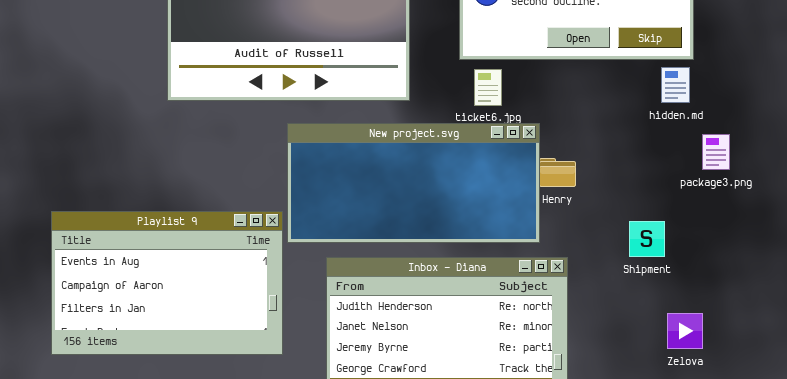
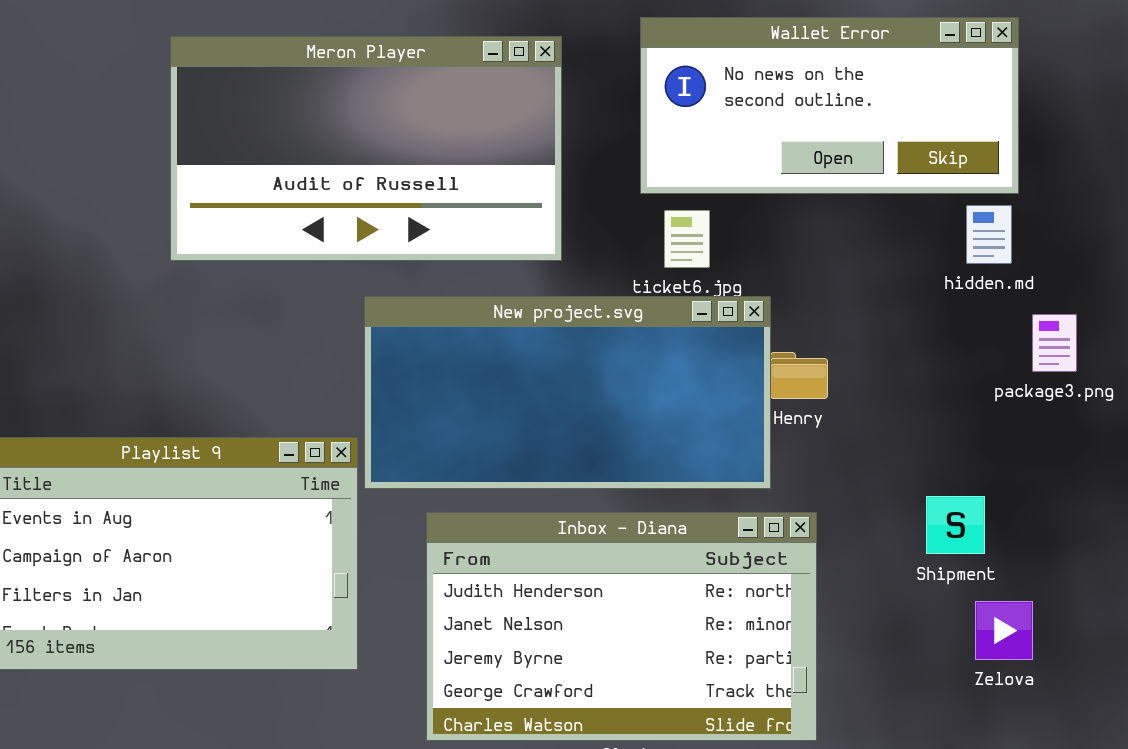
Shipment: [629,221,665,257] -> [926,496,985,554], moved

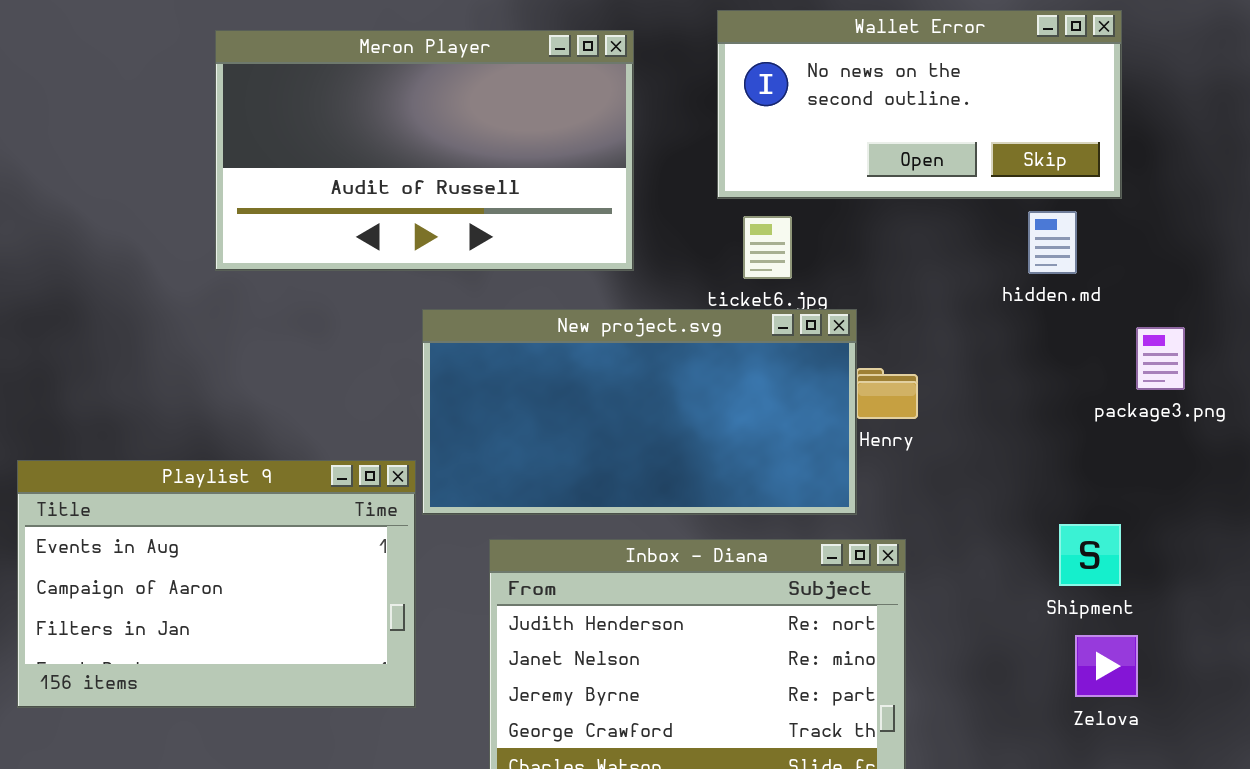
hidden.md: [966,205,1012,264] -> [1028,211,1077,274], moved
Shipment: [926,496,985,554] -> [1059,524,1121,586], moved

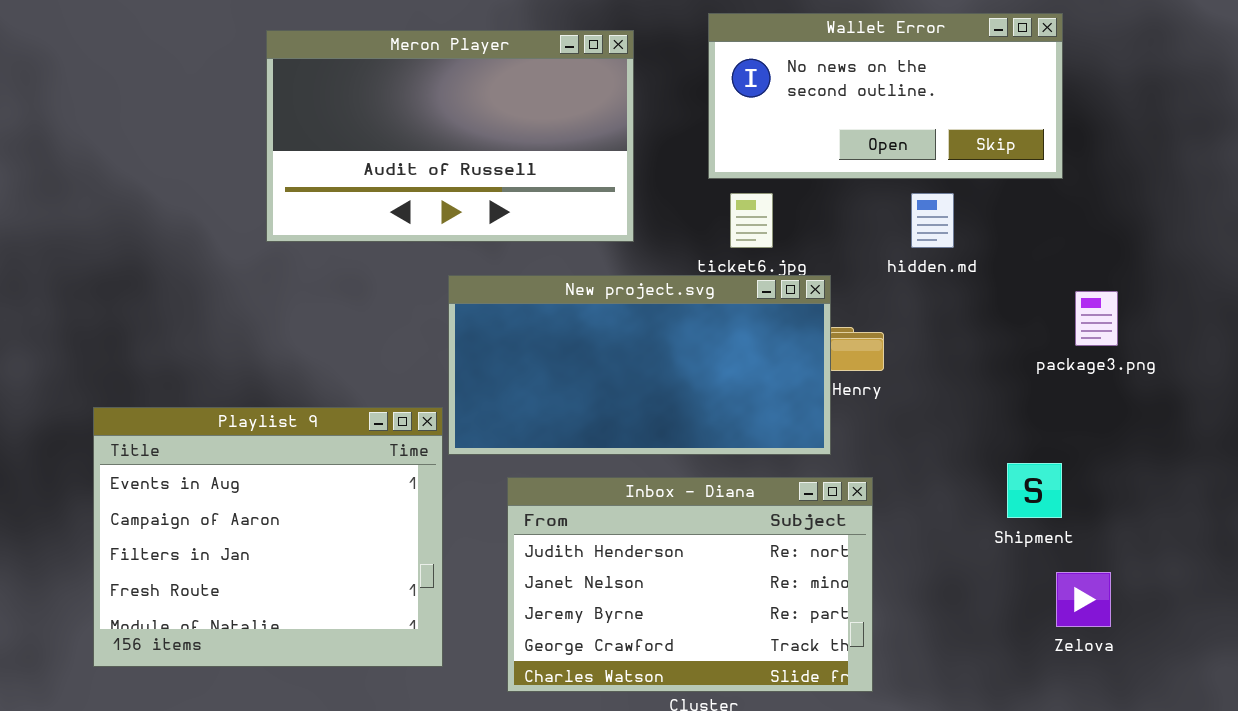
hidden.md: [1028,211,1077,274] -> [911,193,954,248], moved
Playlist 9: [17,460,416,708] -> [93,407,443,667], resized
Zelova: [1075,635,1138,697] -> [1056,572,1111,627], moved

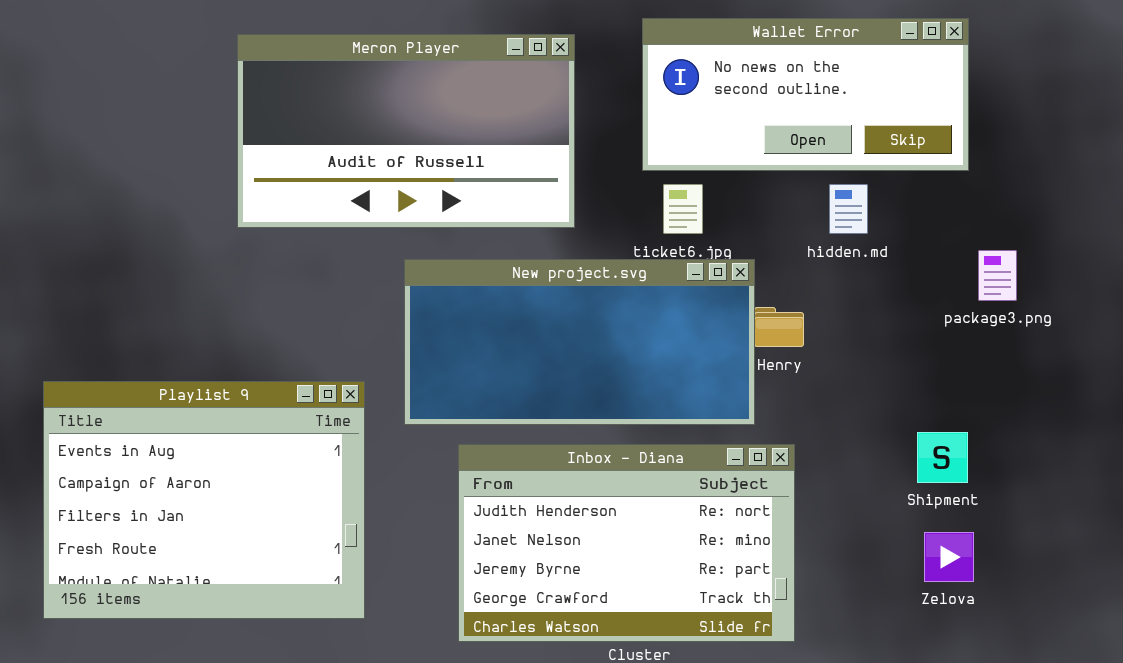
package3.png: [1075,291,1118,346] -> [978,250,1017,301], moved
Playlist 9: [93,407,443,667] -> [43,381,365,619], moved
Zelova: [1056,572,1111,627] -> [924,532,974,582], moved

